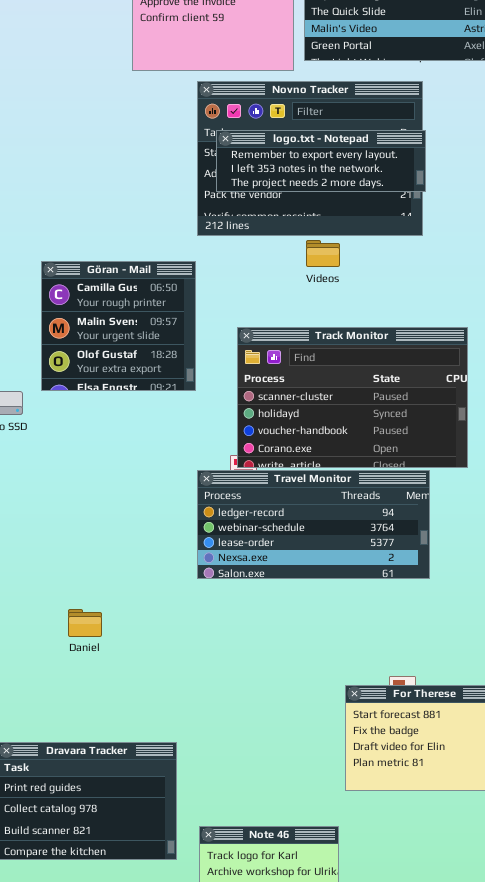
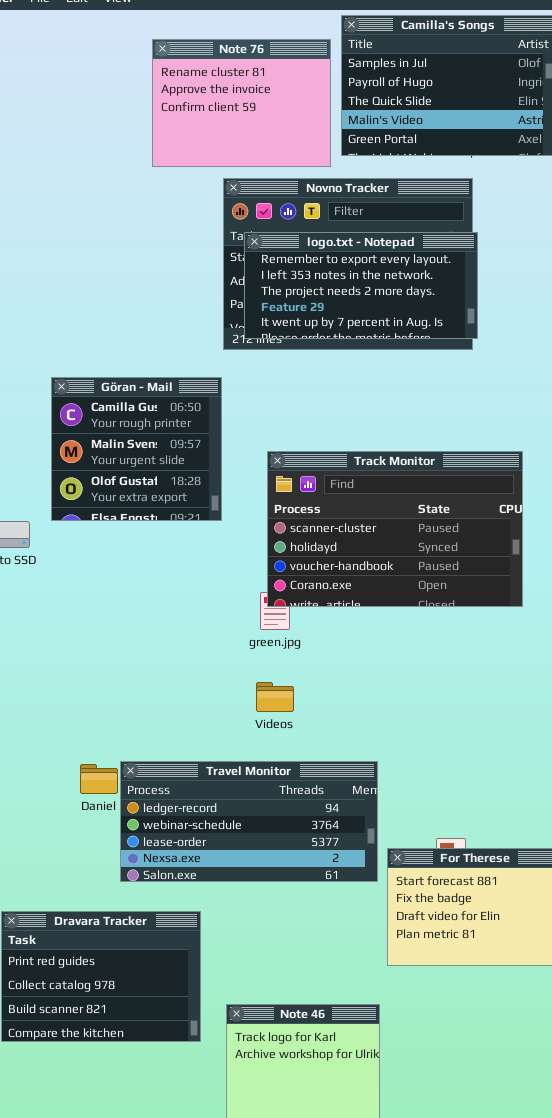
logo.txt - Notepad: [216,130,426,192] -> [244,232,478,339], resized
Videos: [306,240,340,267] -> [256,682,294,712], moved
Travel Monitor: [197,470,430,579] -> [120,761,378,882], moved

